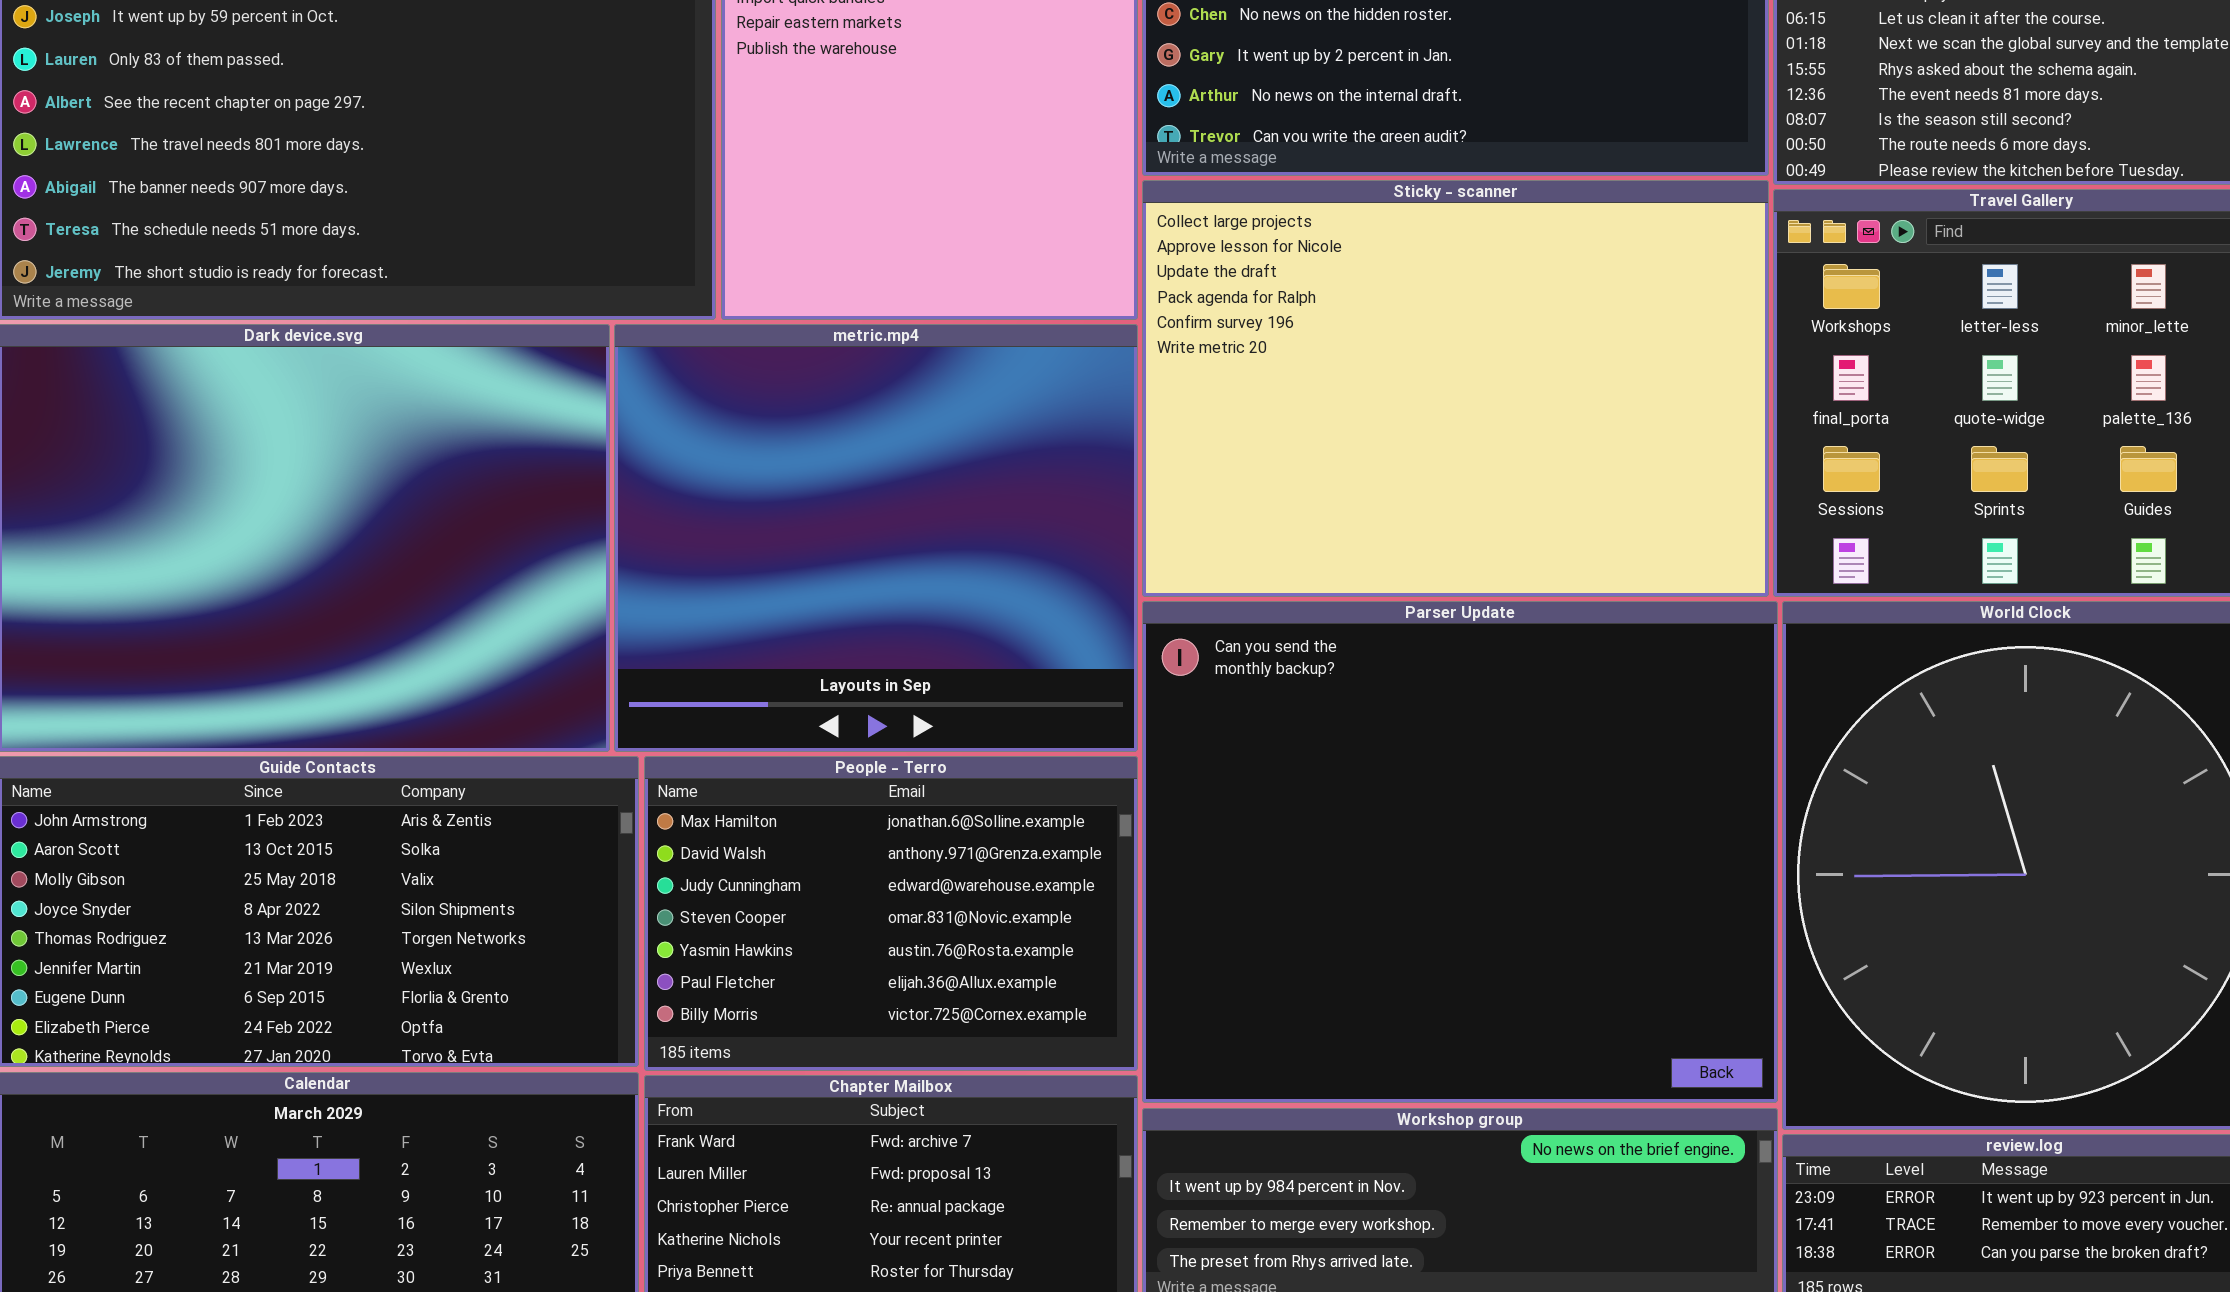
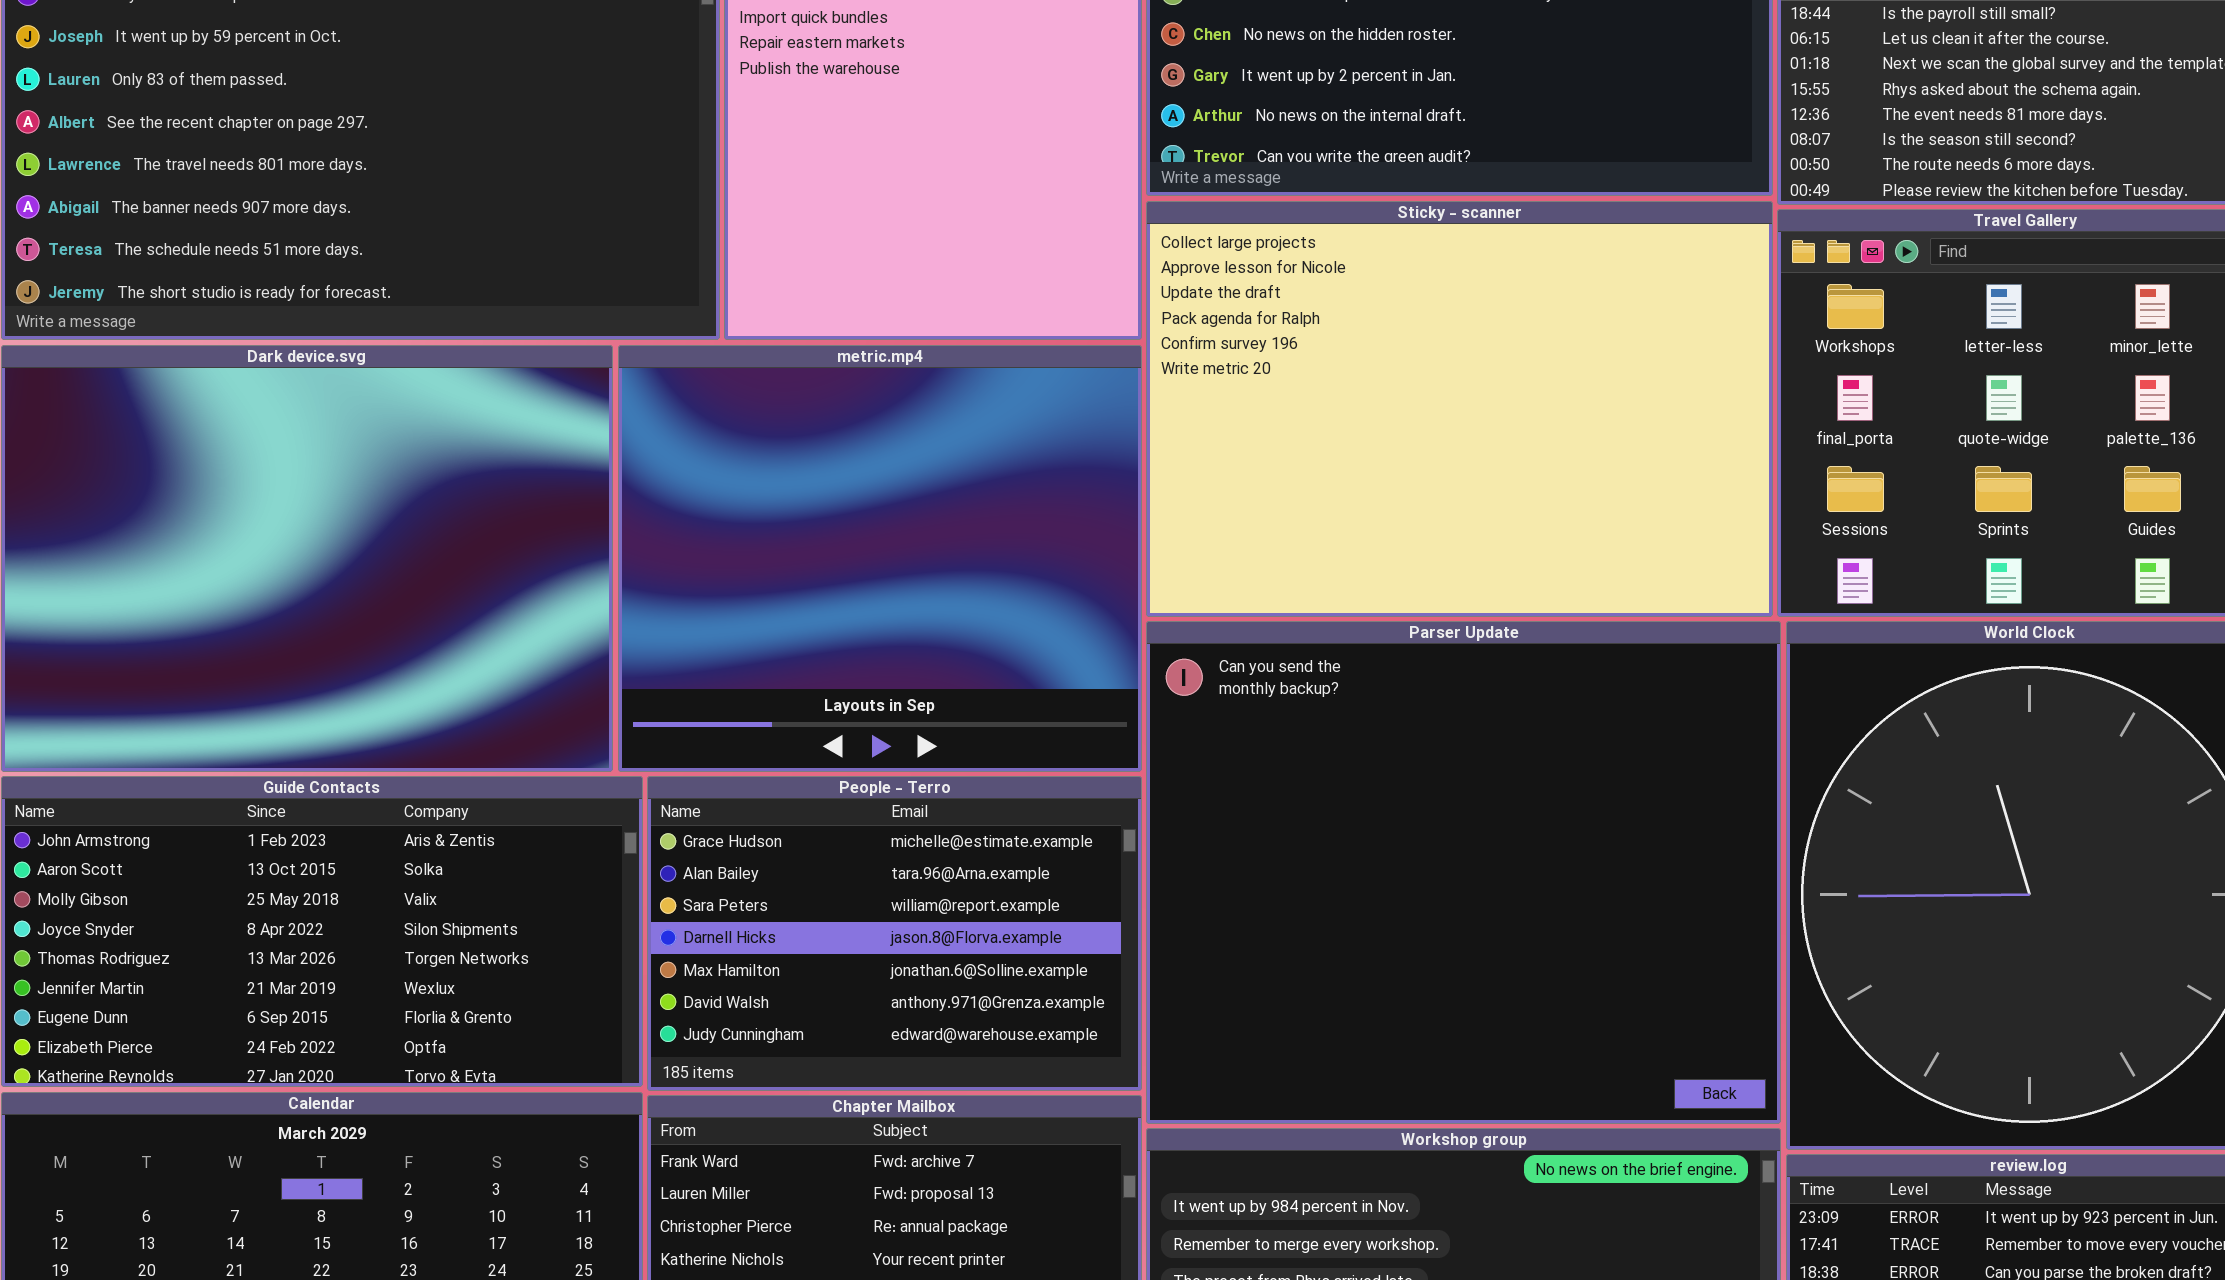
People - Terro: [644,756,1138,1071] -> [647,776,1142,1091], scrolled up 4 rows

